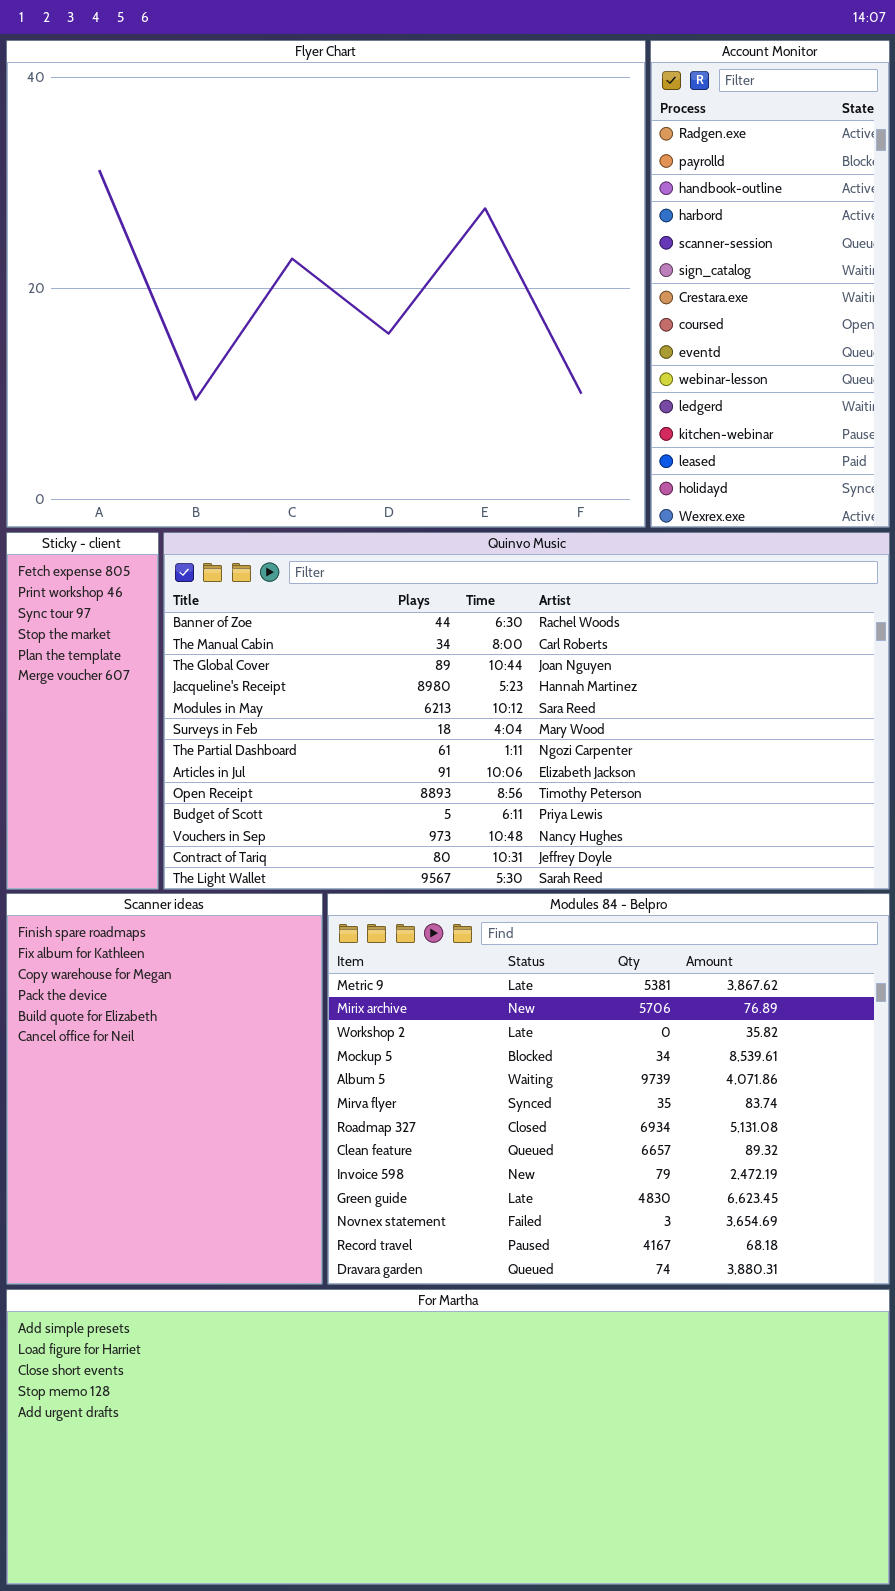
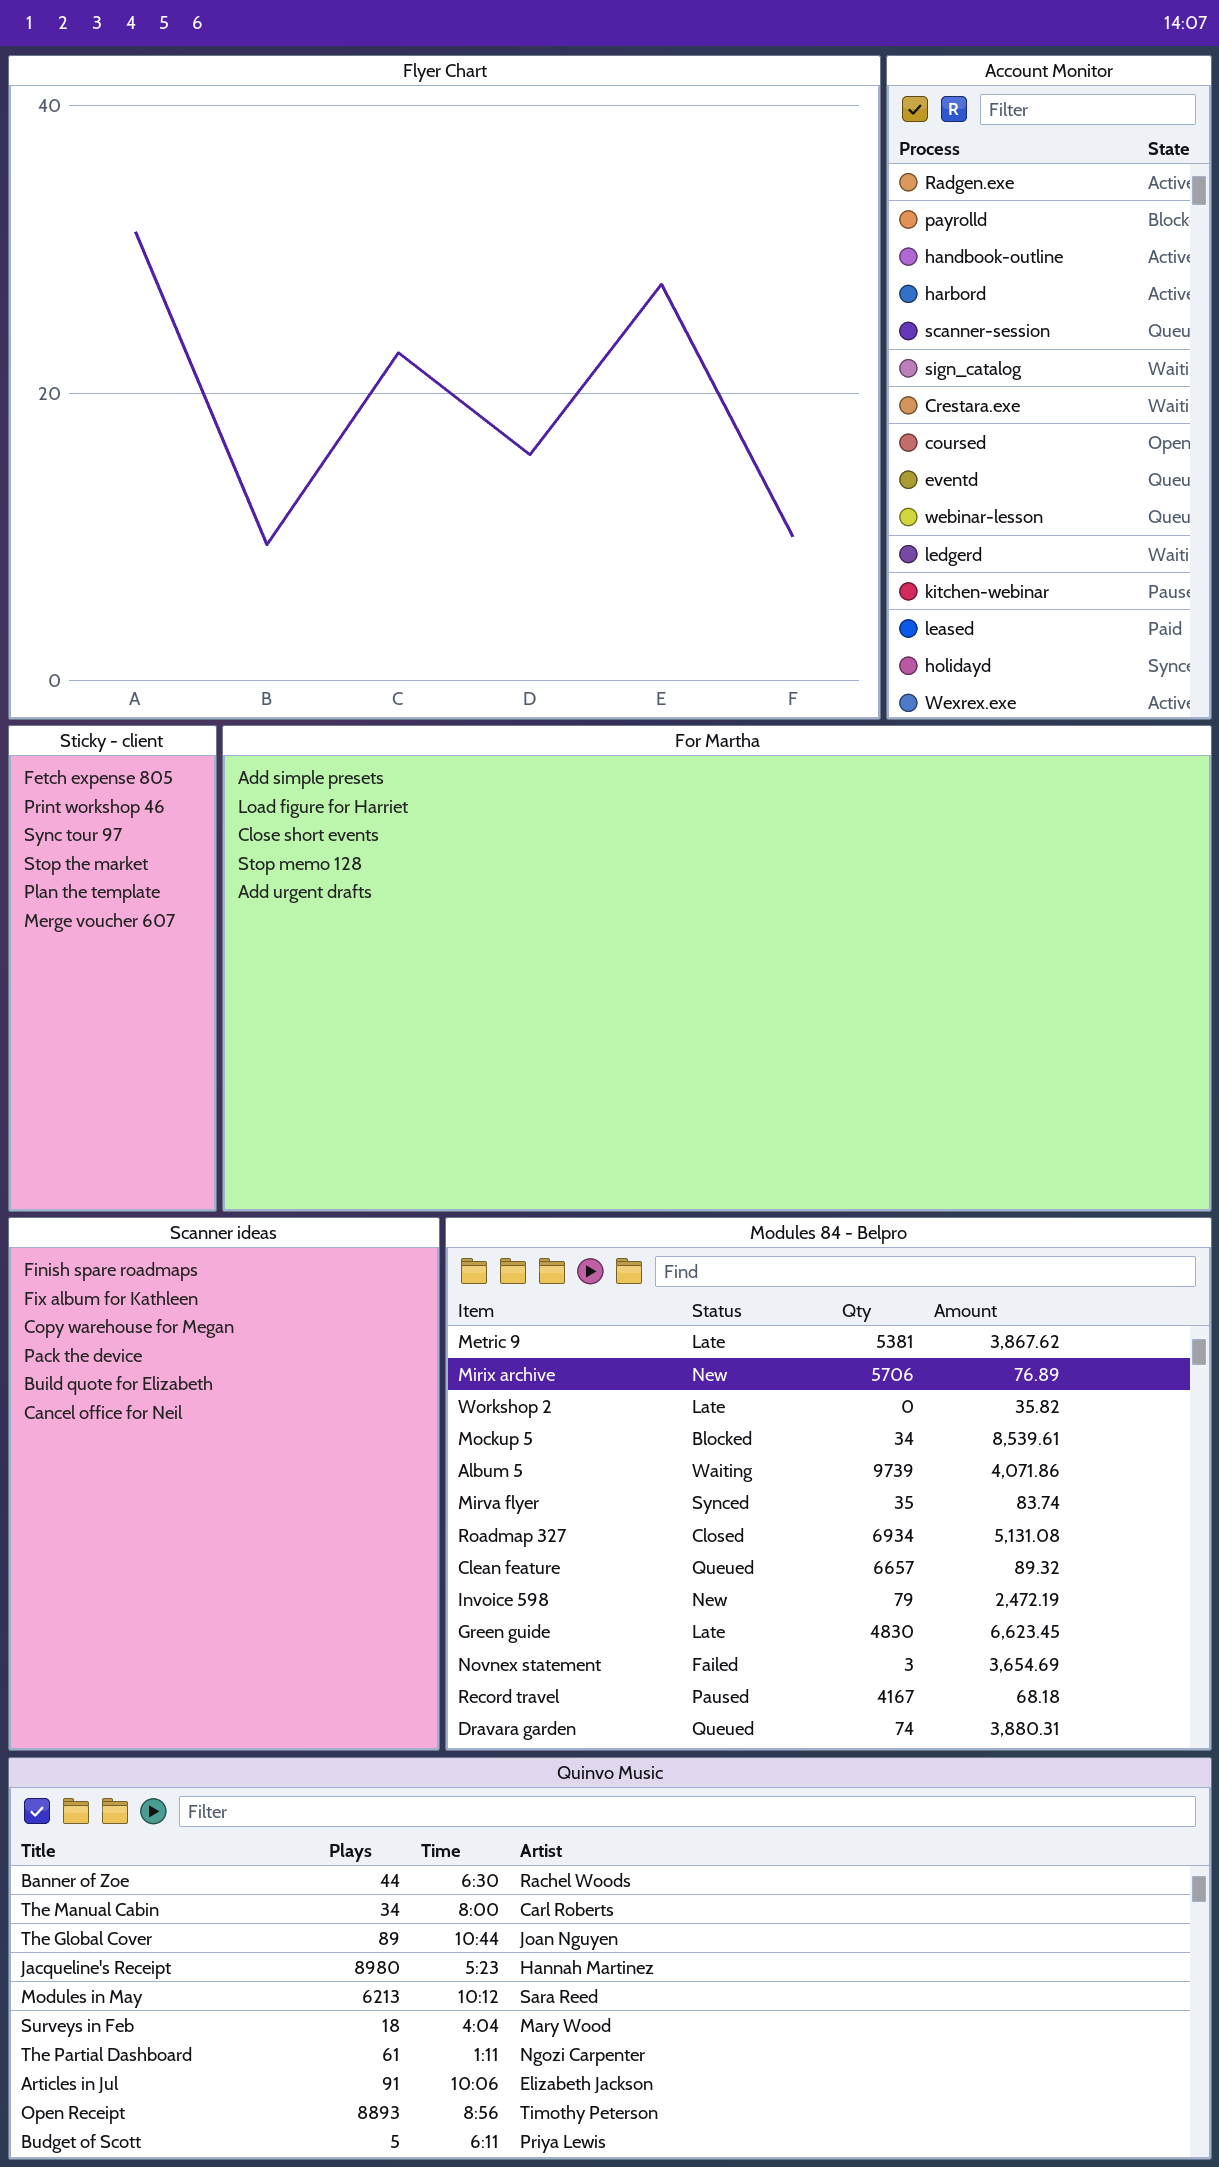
Quinvo Music: [163,532,890,890] -> [8,1757,1212,2160], moved, resized
For Martha: [6,1289,890,1585] -> [222,725,1212,1212], moved, resized

